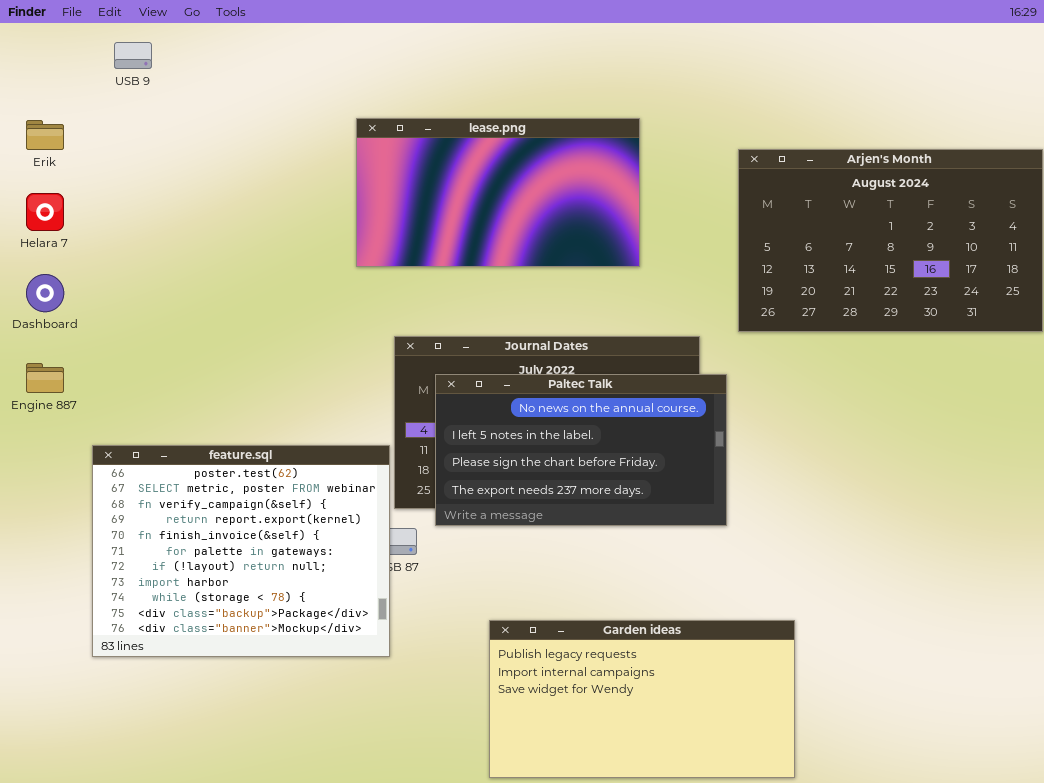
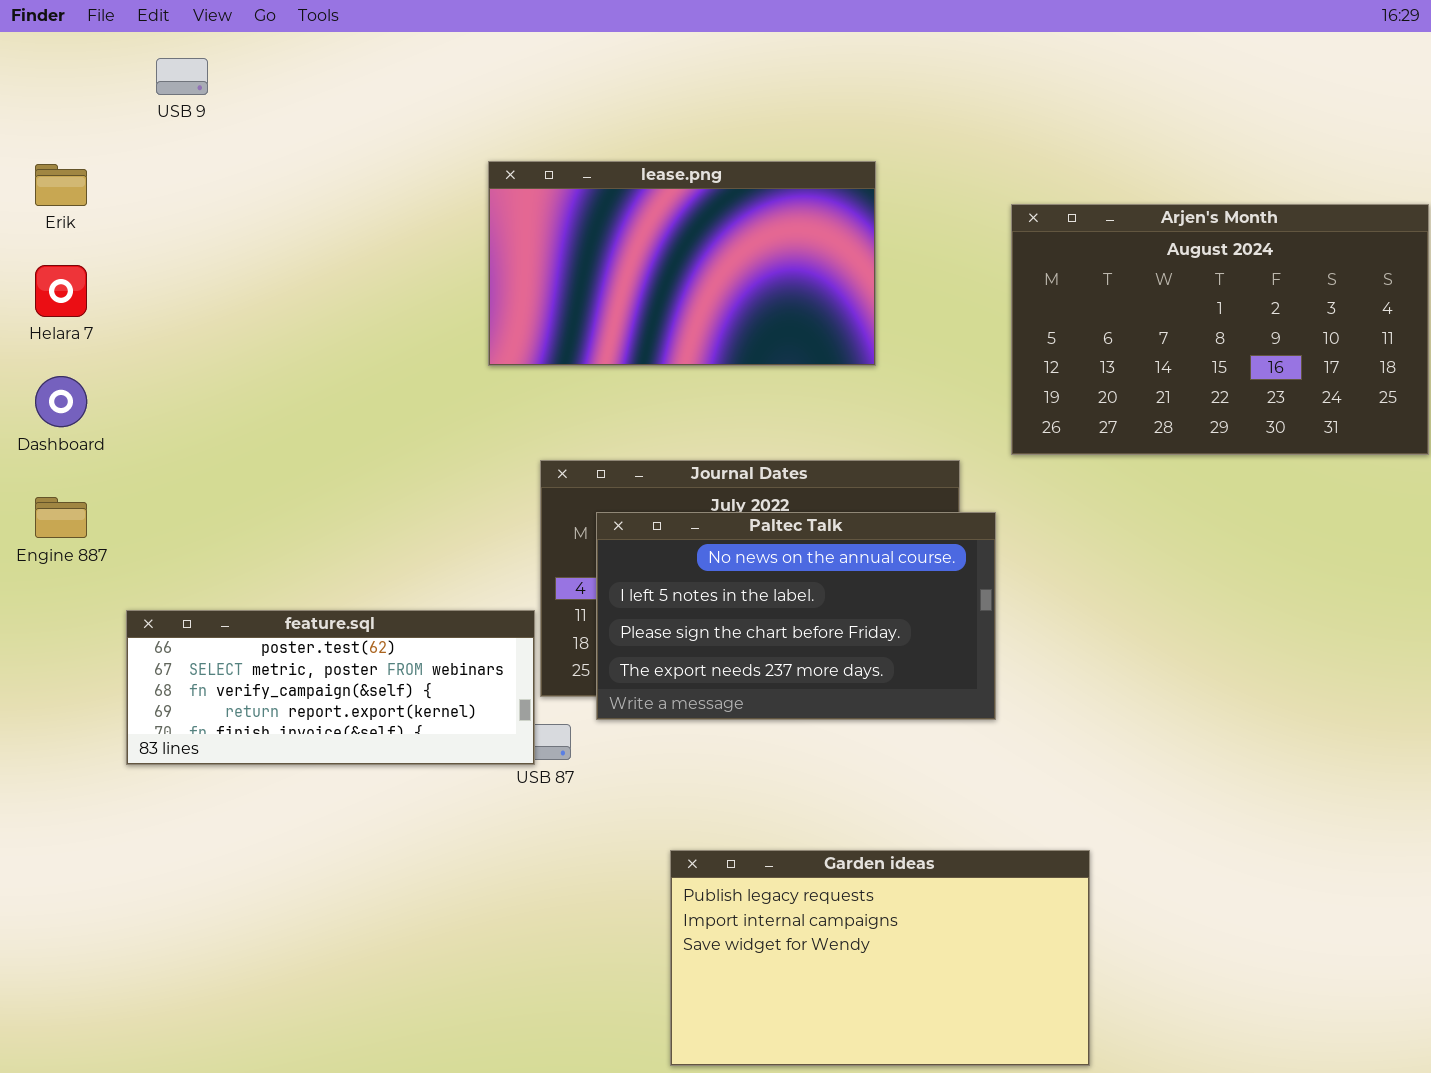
feature.sql: [92,445,390,657] -> [126,610,535,765], resized

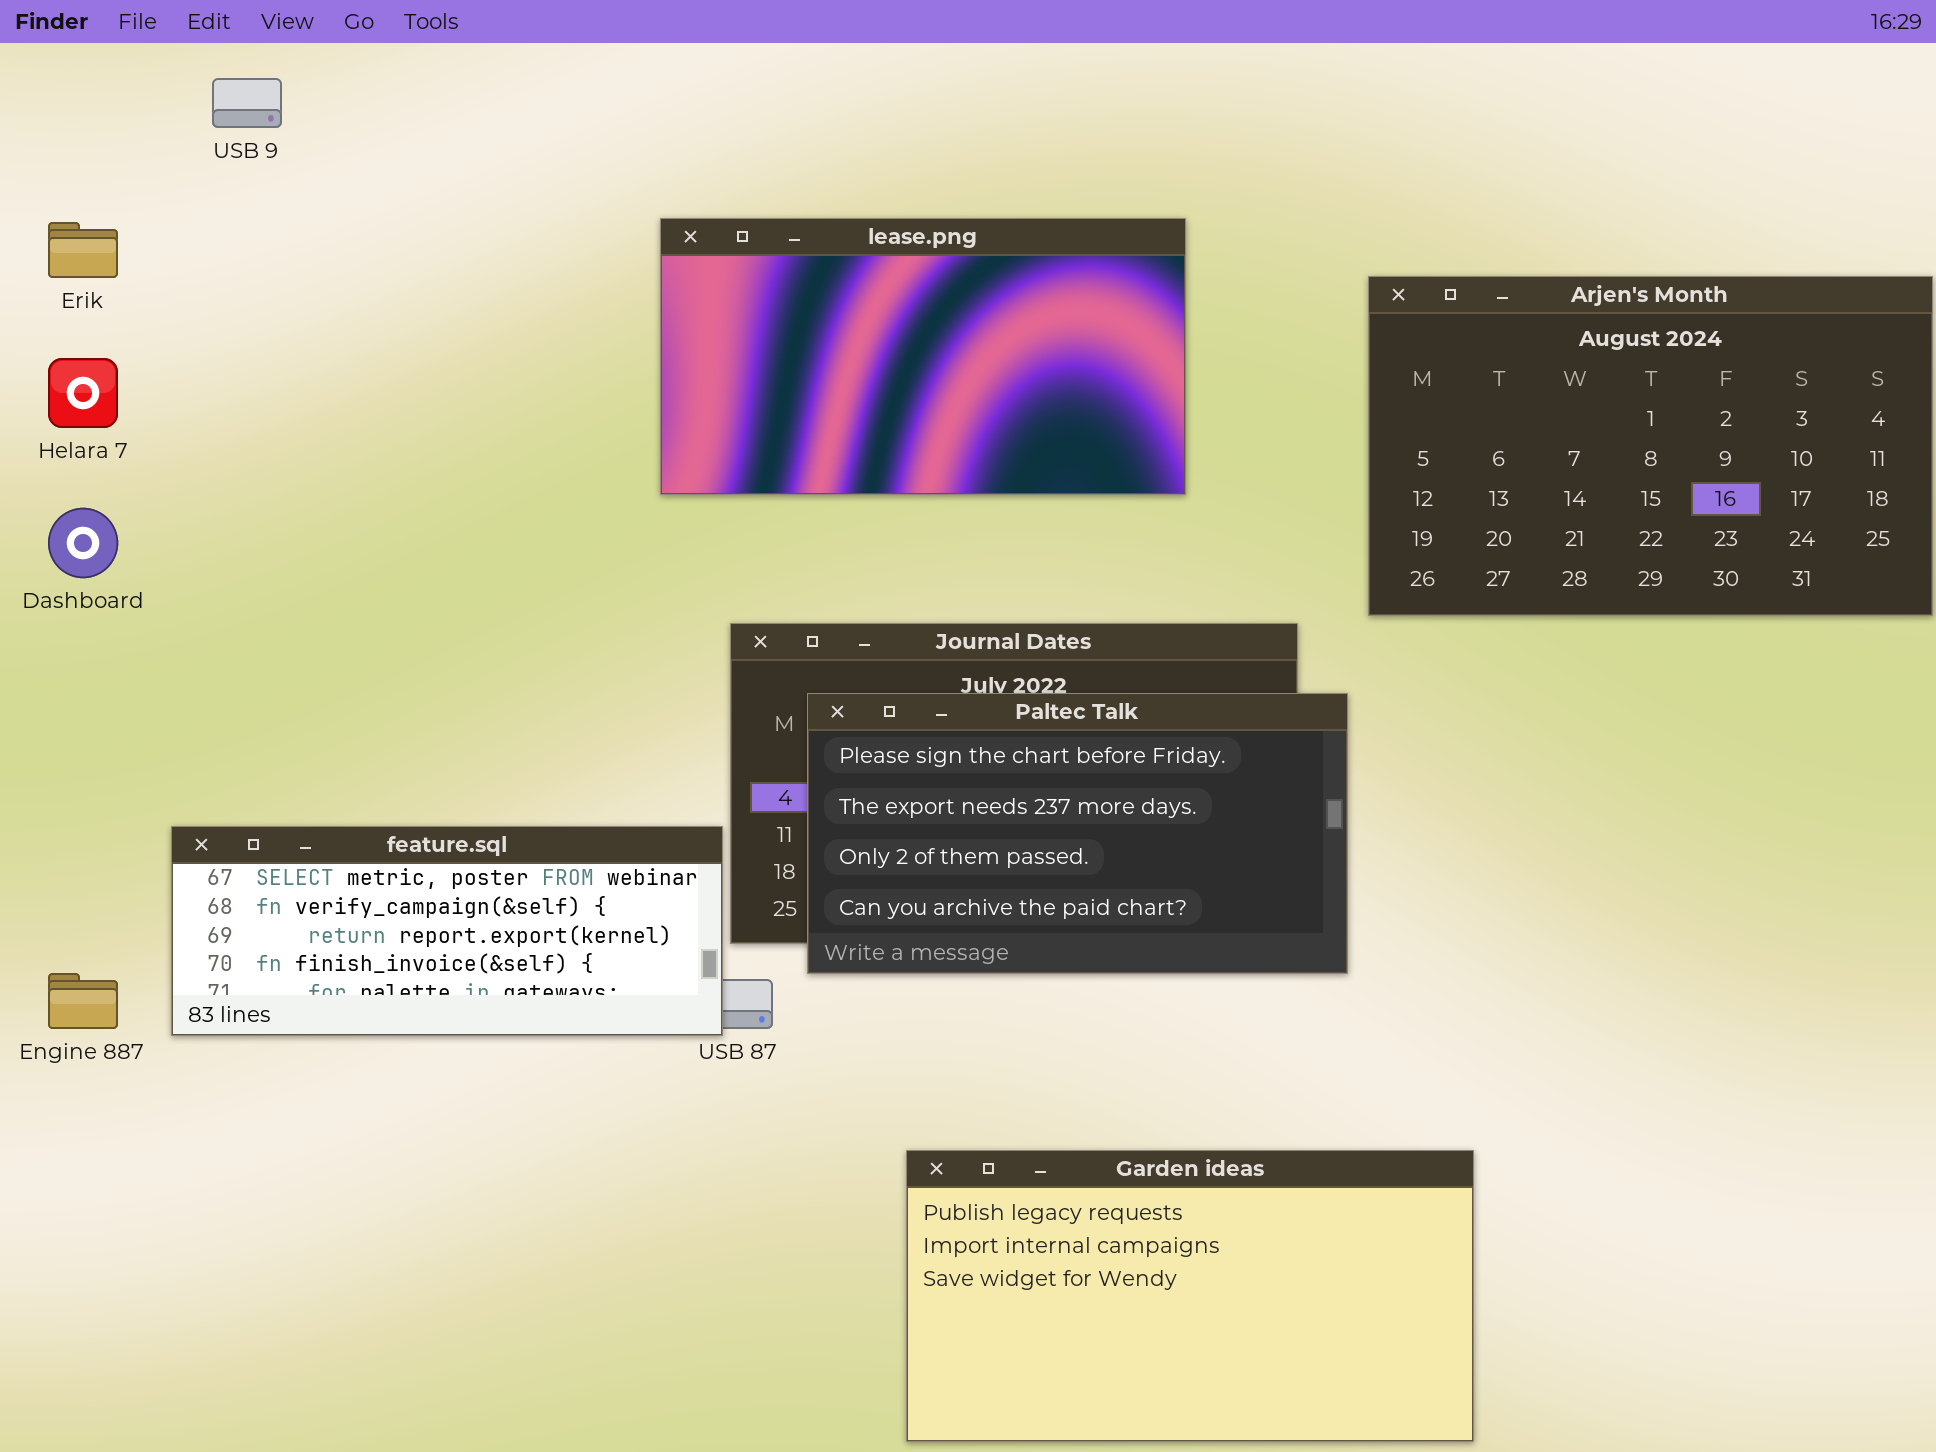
Engine 887: [35,497,87,538] -> [48,973,118,1029], moved
Paltec Talk: [596,512,996,720] -> [807,693,1348,974], scrolled down 2 rows
feature.sql: [126,610,535,765] -> [171,826,723,1036], scrolled down 1 row

